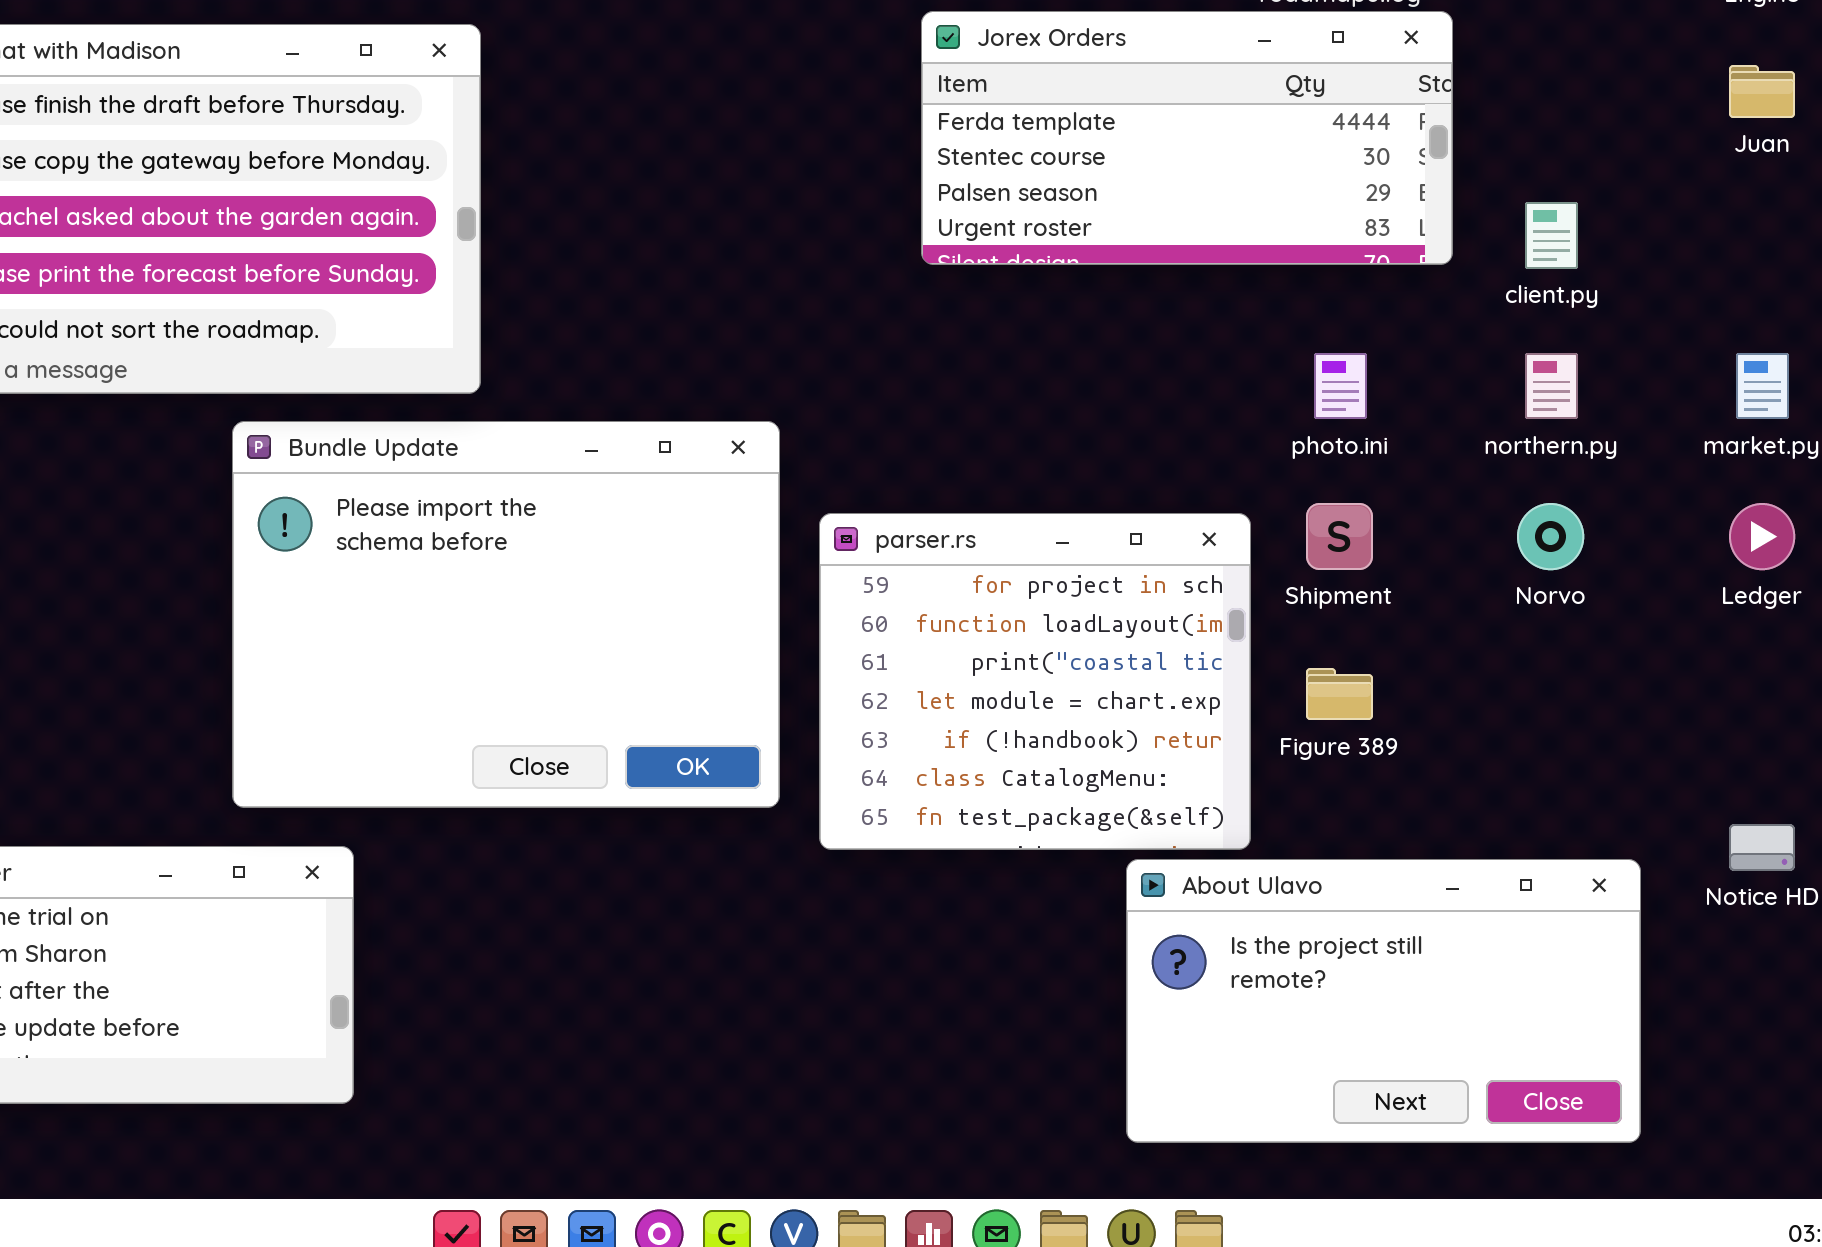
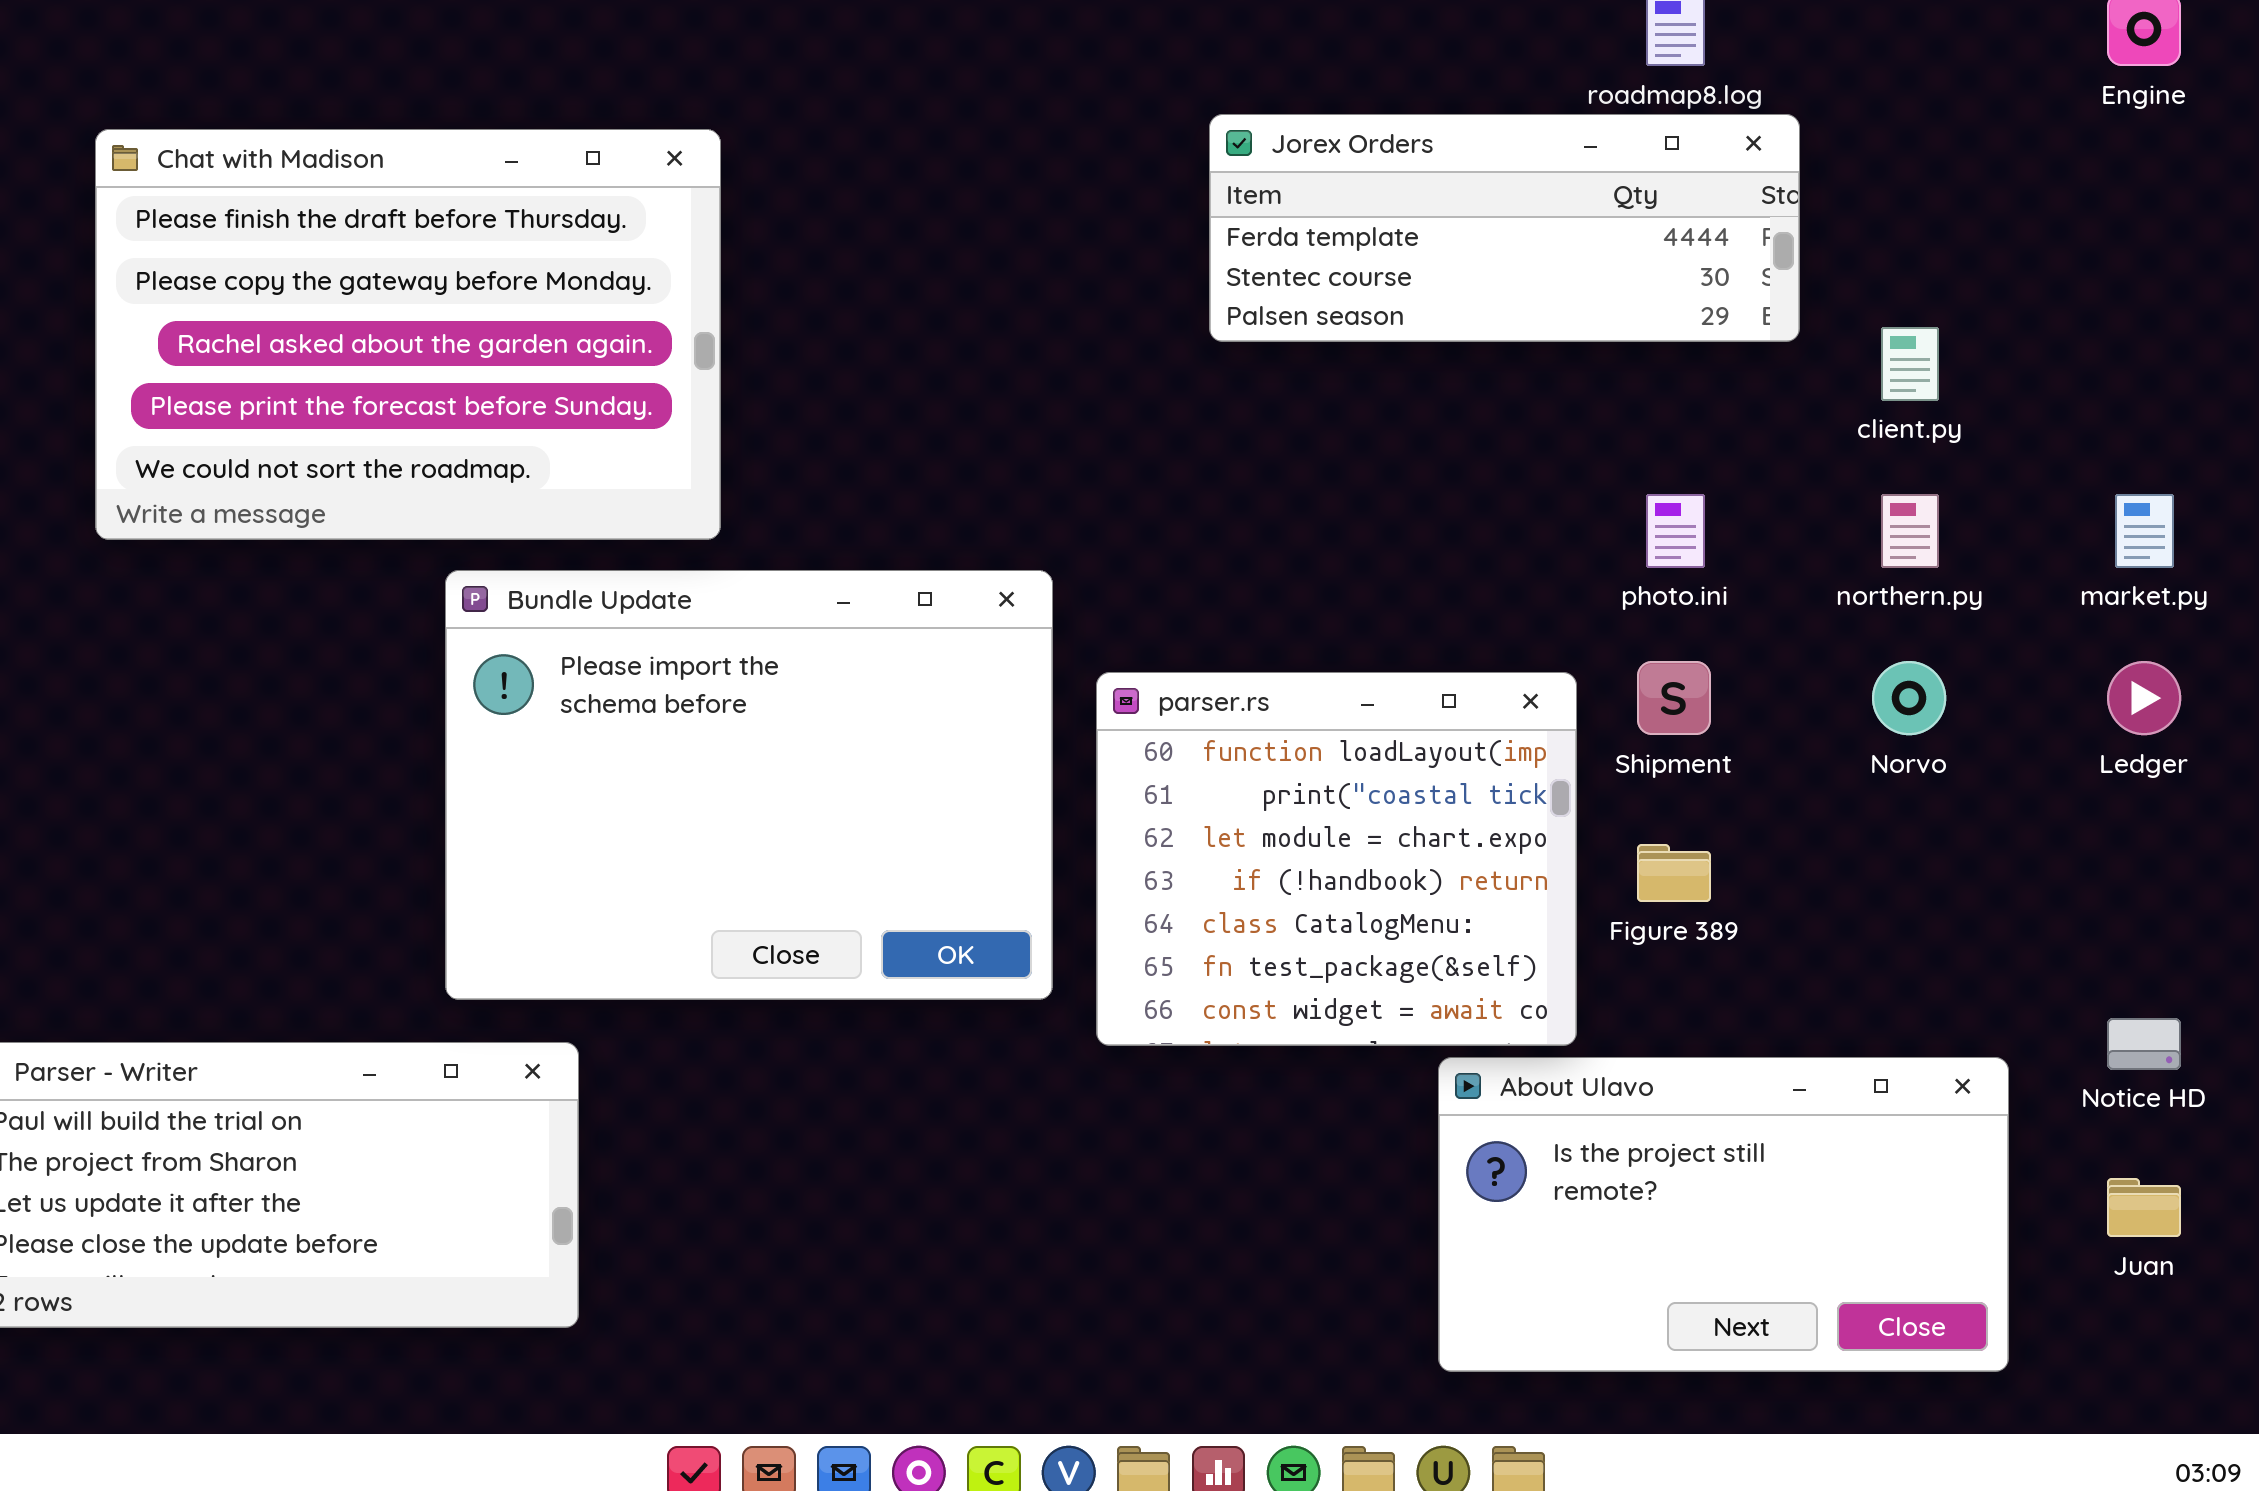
Jorex Orders: [921,11,1453,265] -> [1209,114,1800,342], resized
Juan: [1729,65,1795,118] -> [2107,1178,2181,1237], moved
parser.rs: [819,513,1251,850] -> [1096,672,1577,1046], scrolled down 1 row

